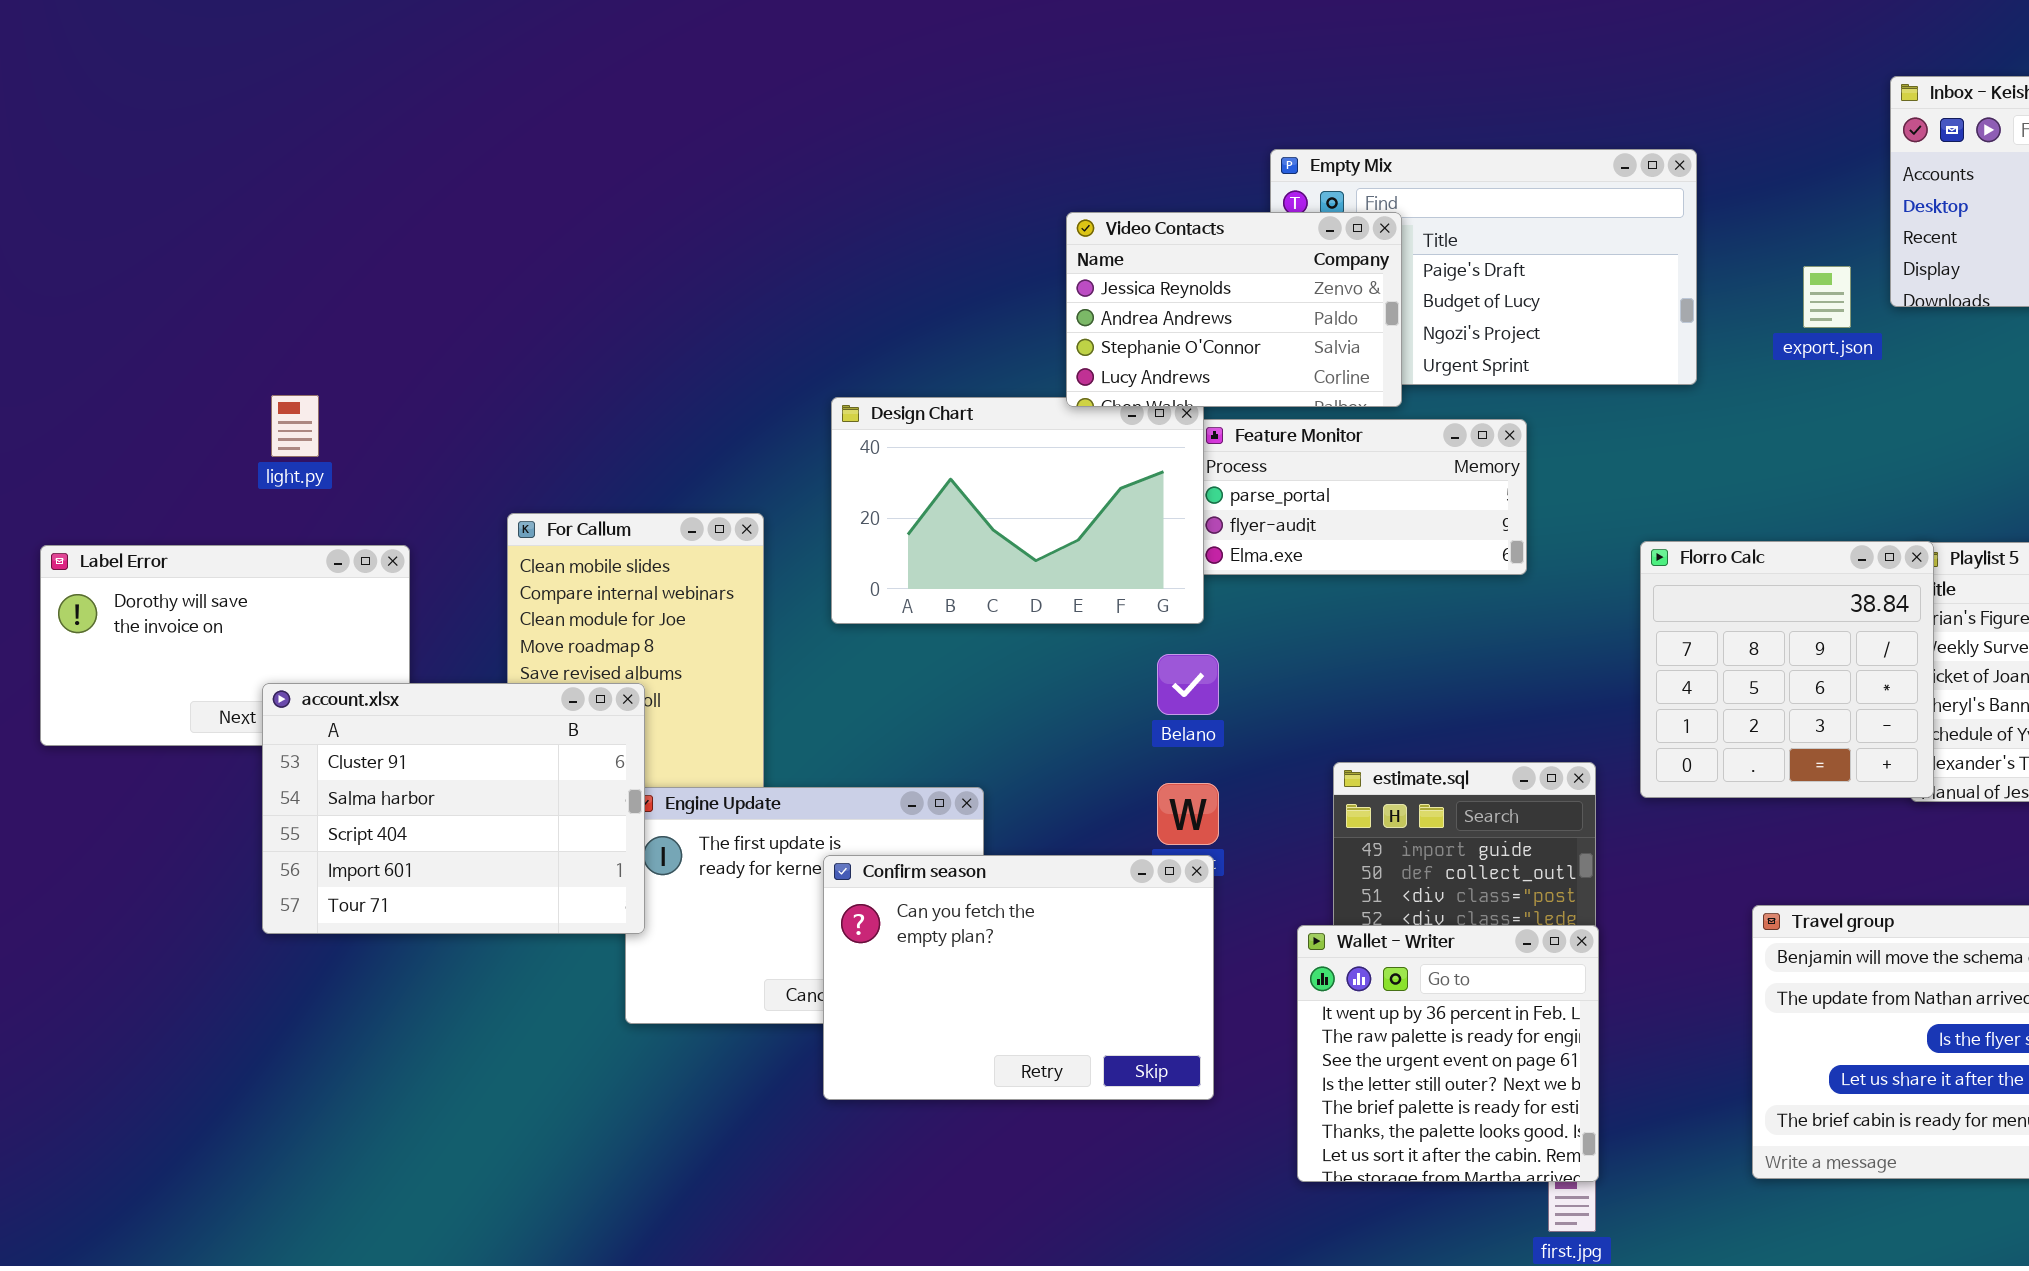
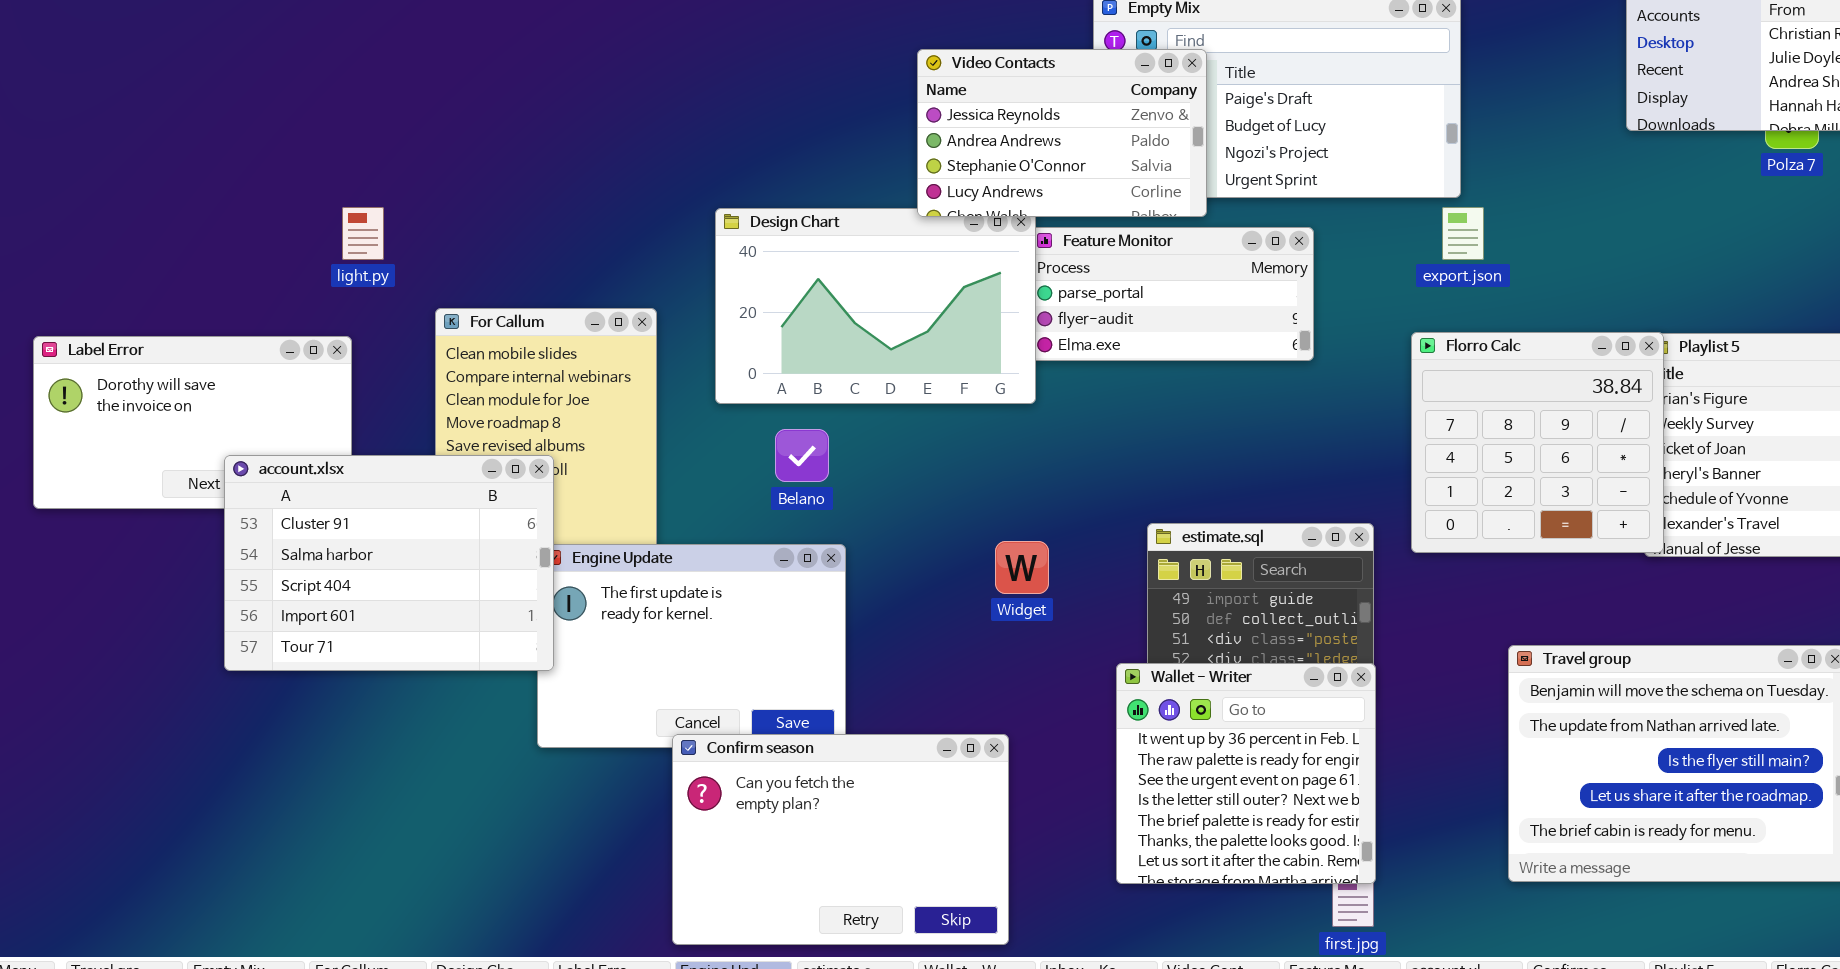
export.json: [1803,266,1851,328] -> [1442,207,1484,260], moved
light.py: [271,395,319,457] -> [342,207,384,260], moved
Belano: [1157,654,1219,715] -> [775,429,829,482], moved
Confirm season: [823,855,1214,1100] -> [672,734,1009,945], moved

